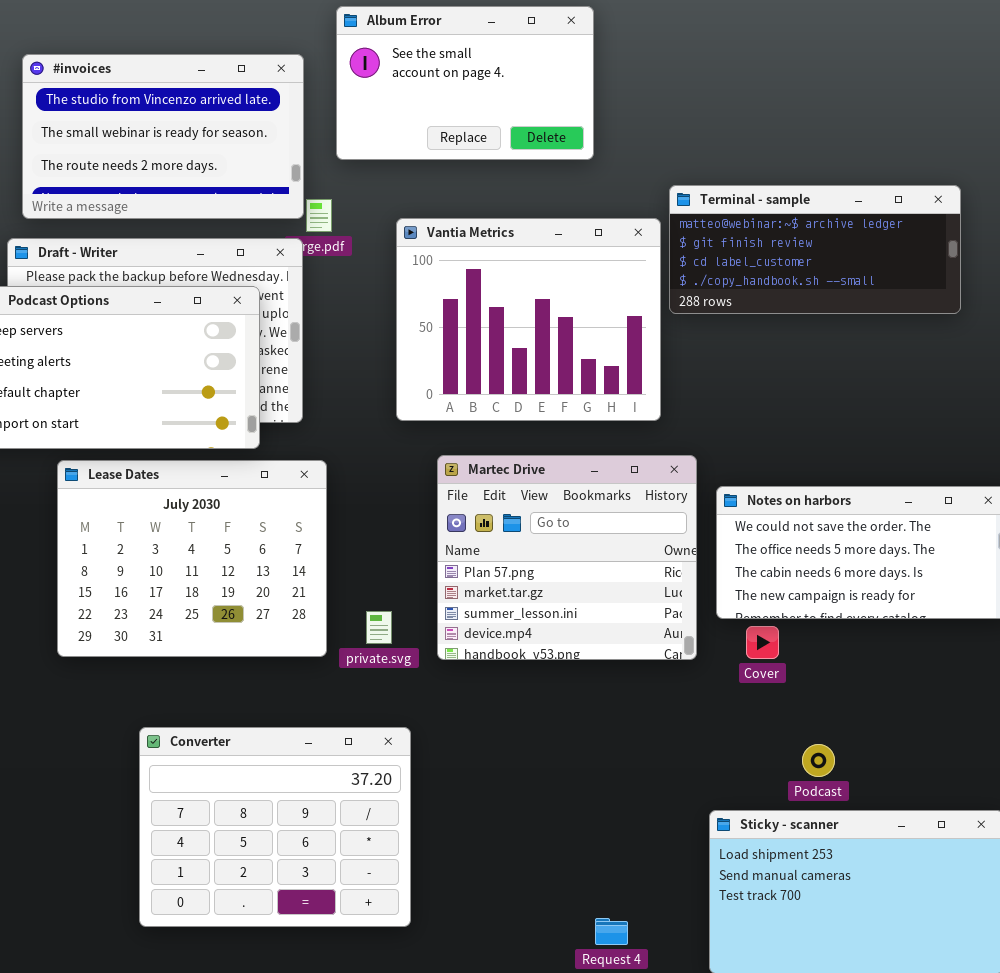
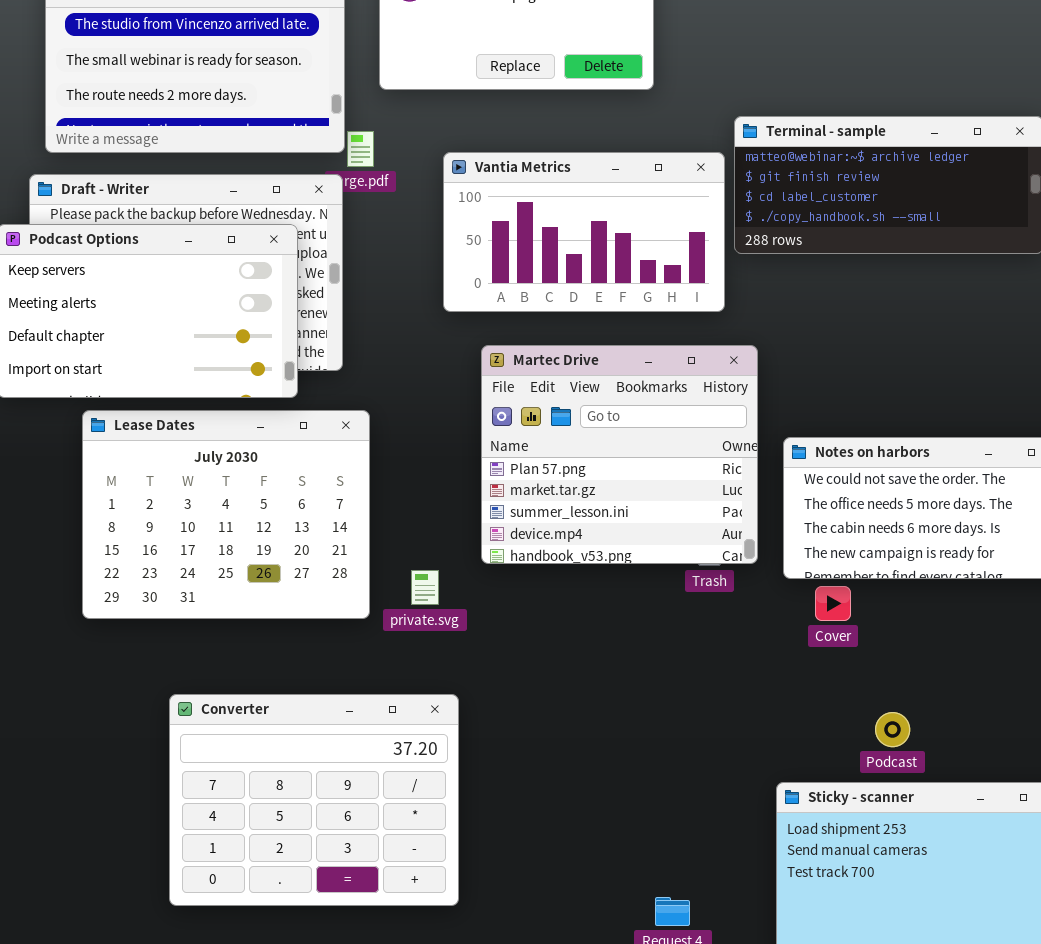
Vantia Metrics: [396,218,661,421] -> [443,152,725,312], resized
Martec Drive: [437,455,697,660] -> [481,345,758,564], moved

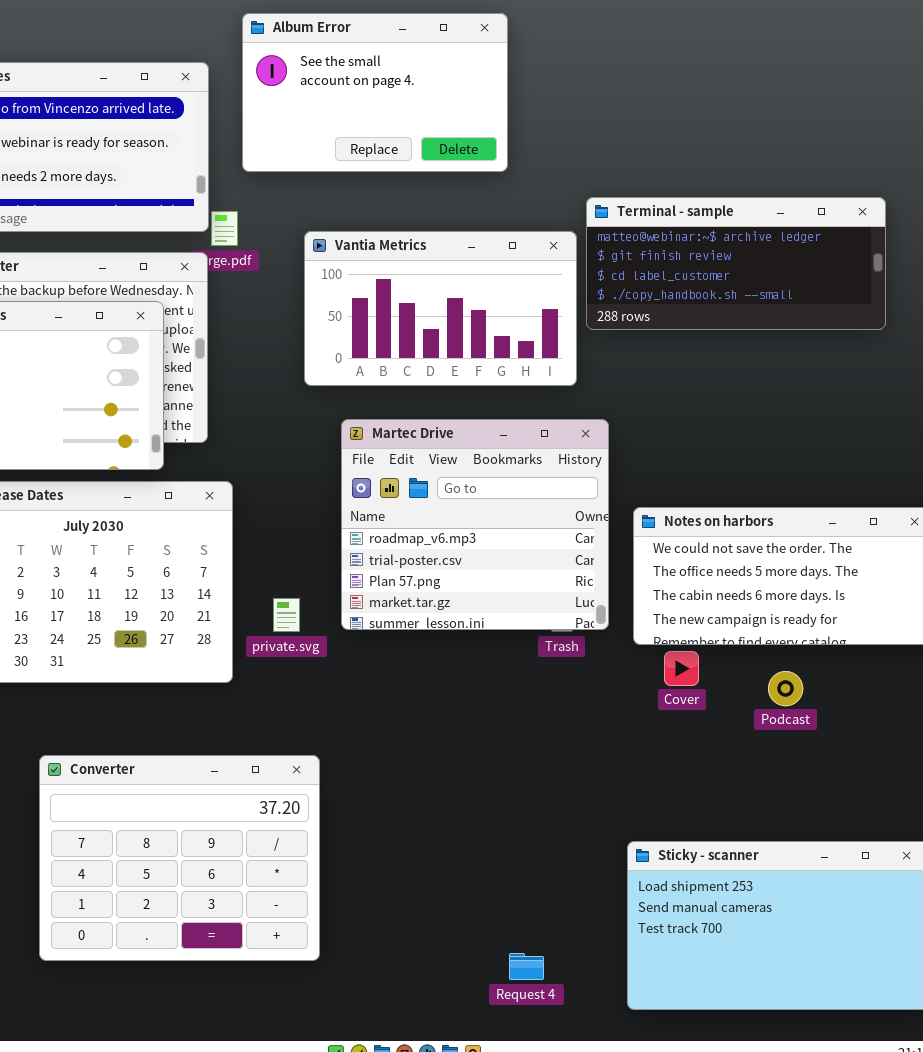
Martec Drive: [481,345,758,564] -> [341,419,609,630], scrolled up 2 rows
private.svg: [411,570,439,605] -> [273,598,300,632], moved
Podcast: [875,712,910,747] -> [768,671,803,706], moved

